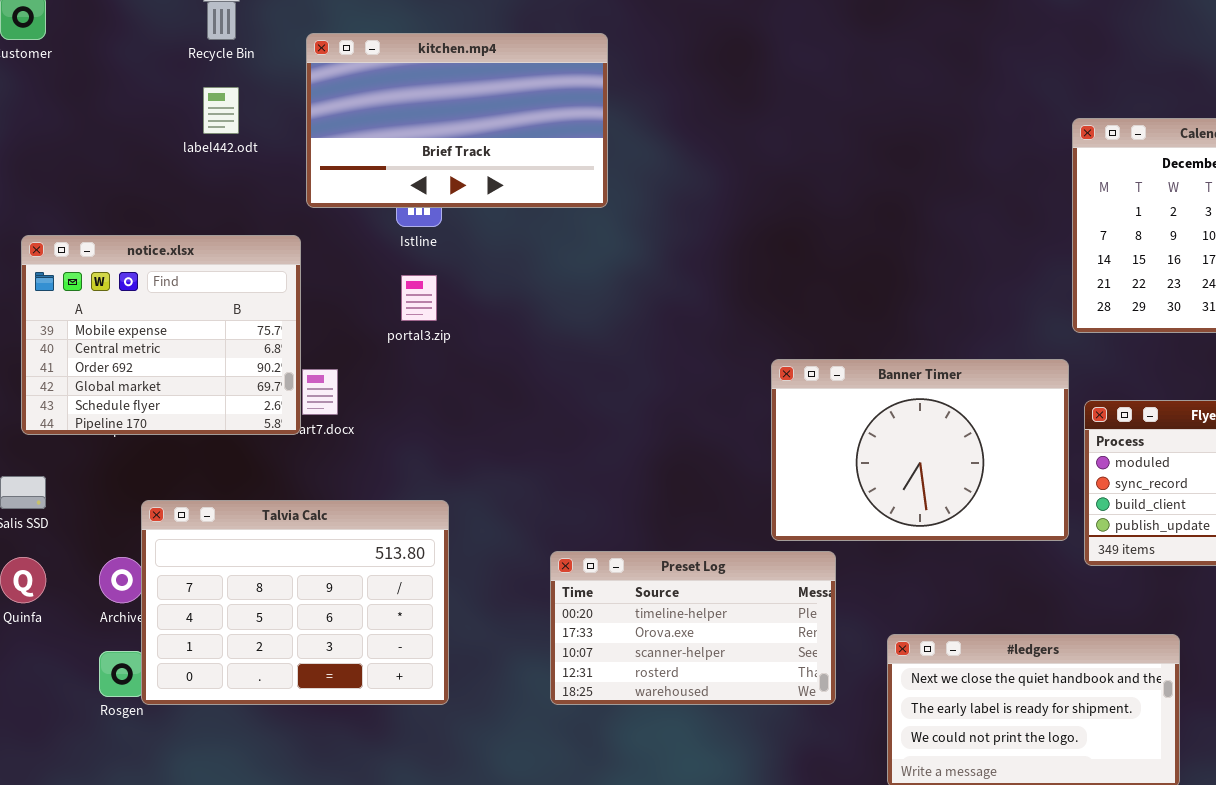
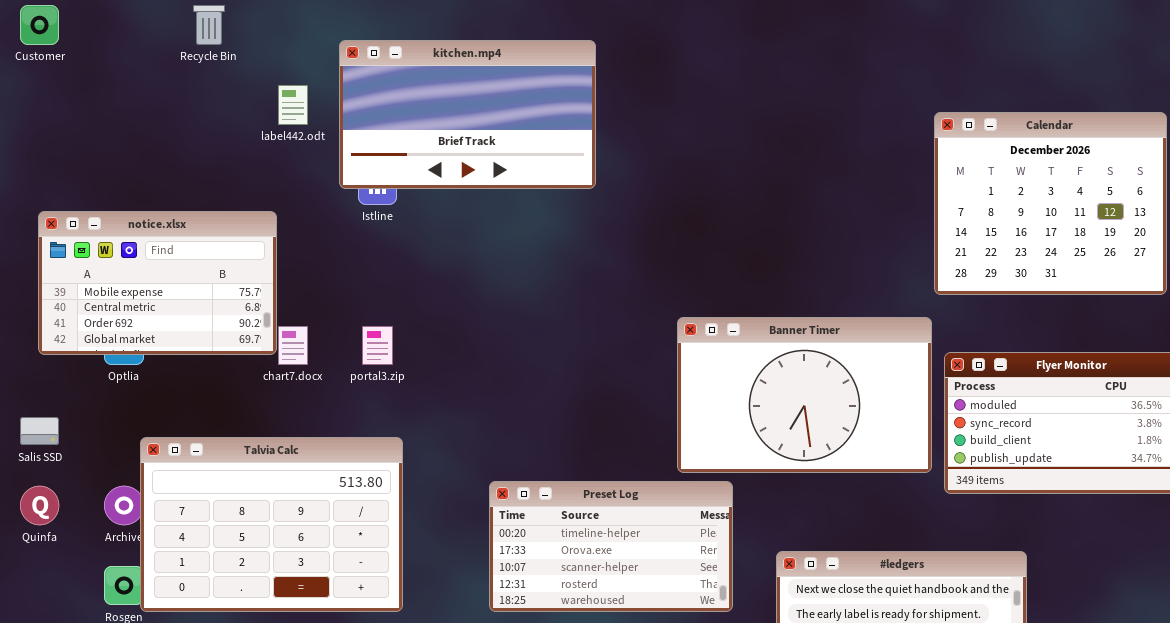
kitchen.mp4: [306,33,608,208] -> [339,40,596,189], moved
label442.odt: [203,87,239,134] -> [278,85,308,125], moved
notice.xlsx: [21,235,301,435] -> [38,211,277,355], resized
portal3.zip: [401,275,437,321] -> [362,326,393,365], moved

